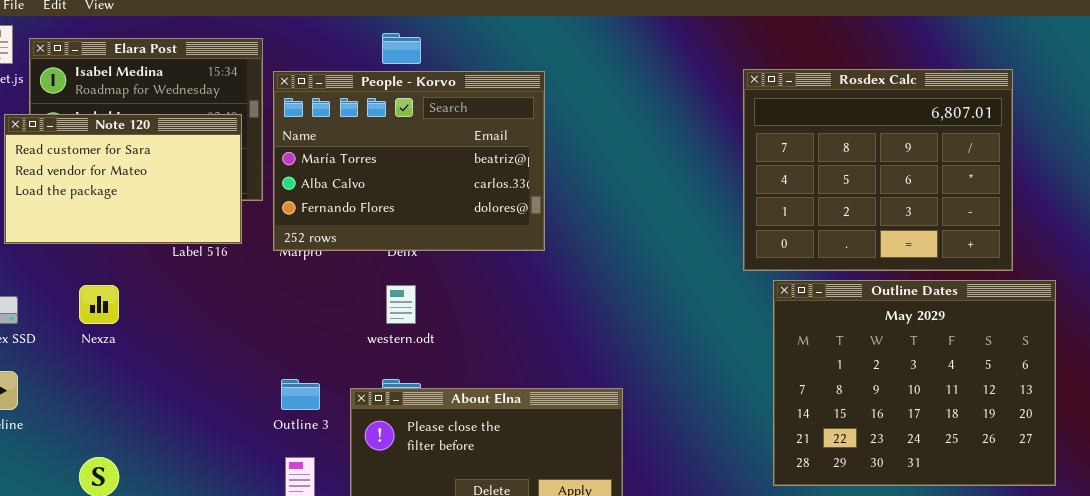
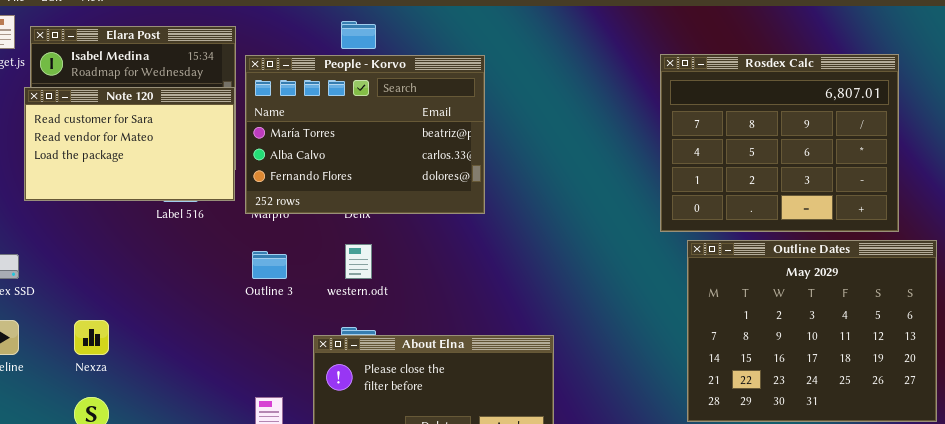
Note 120: [4,114,242,244] -> [24,87,235,201], moved
Nexza: [79,285,119,324] -> [74,320,109,355], moved
Outline 3: [281,379,320,410] -> [252,251,287,279], moved

